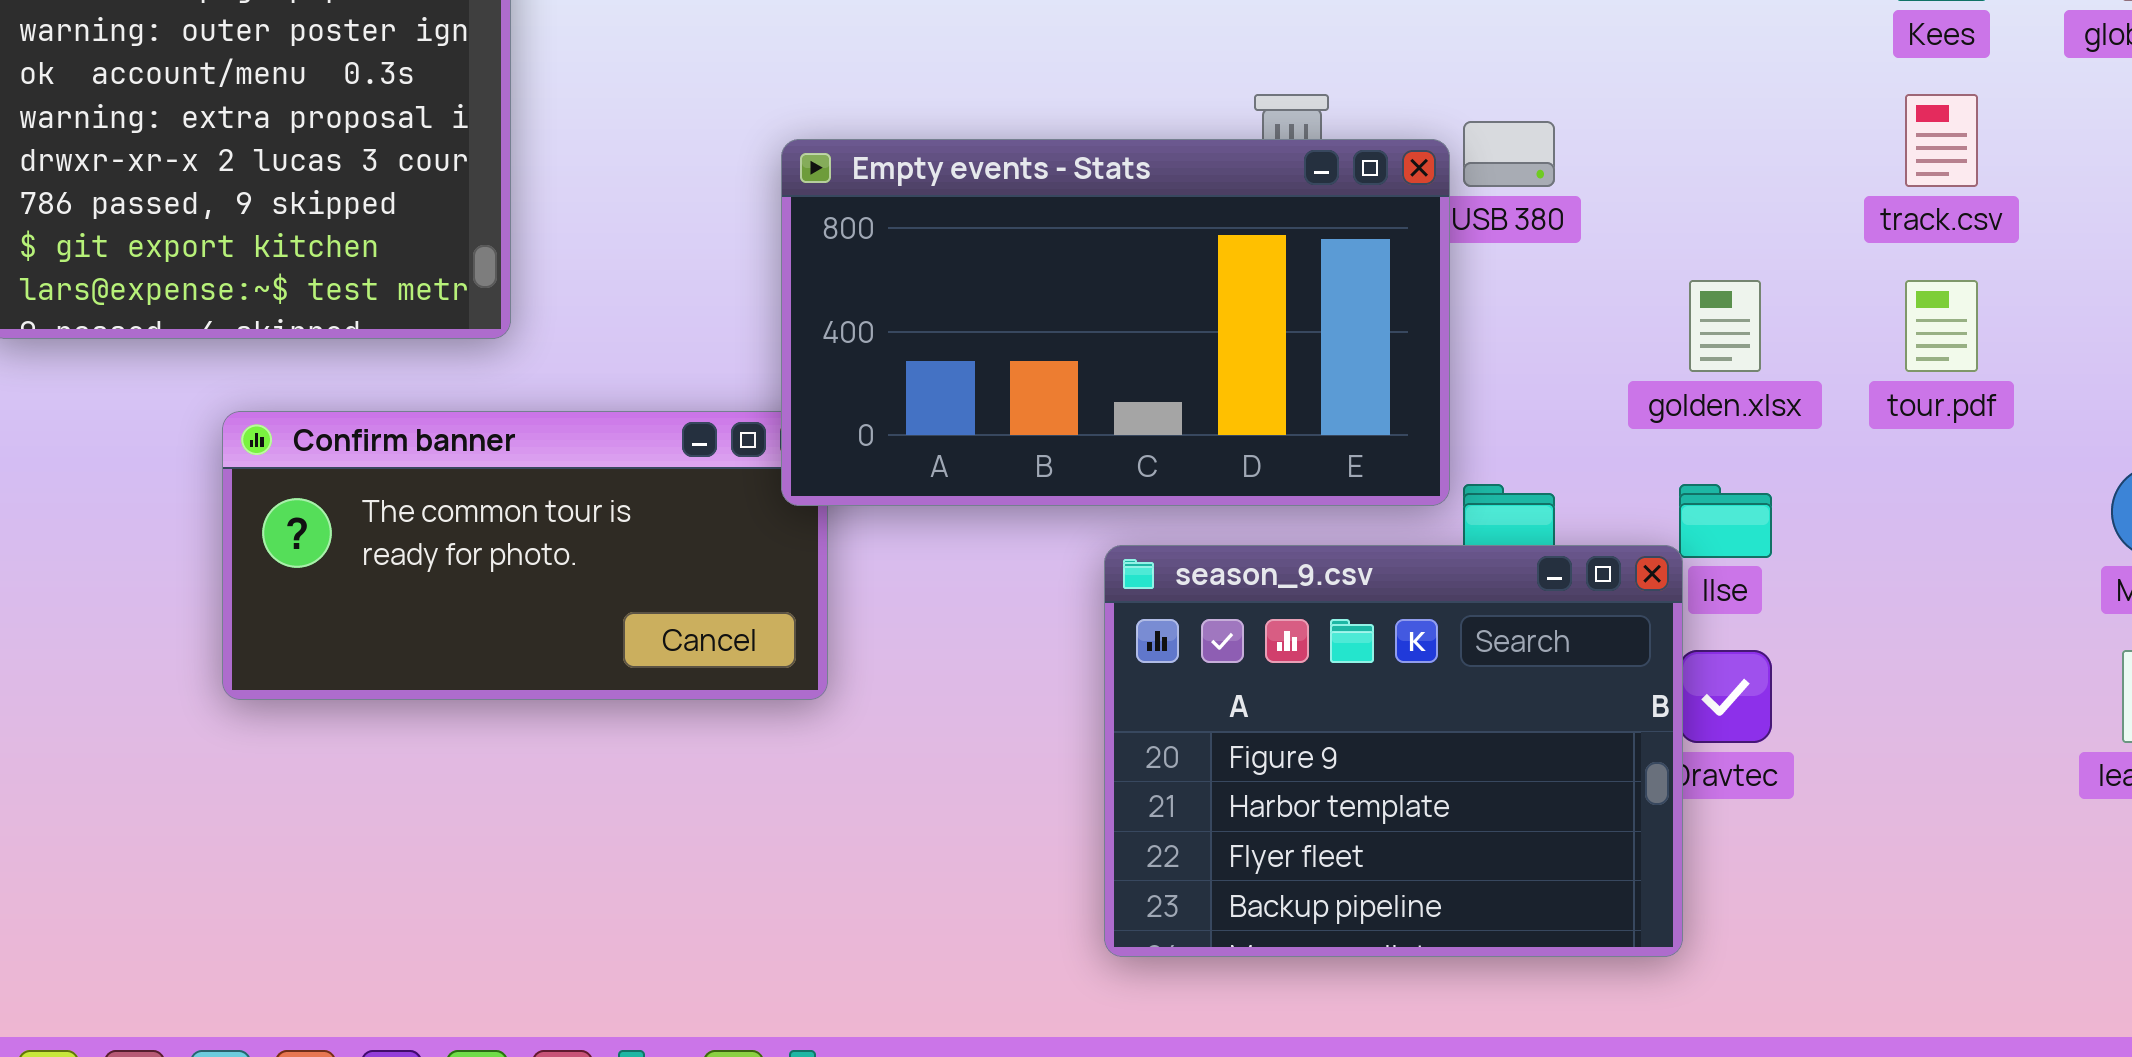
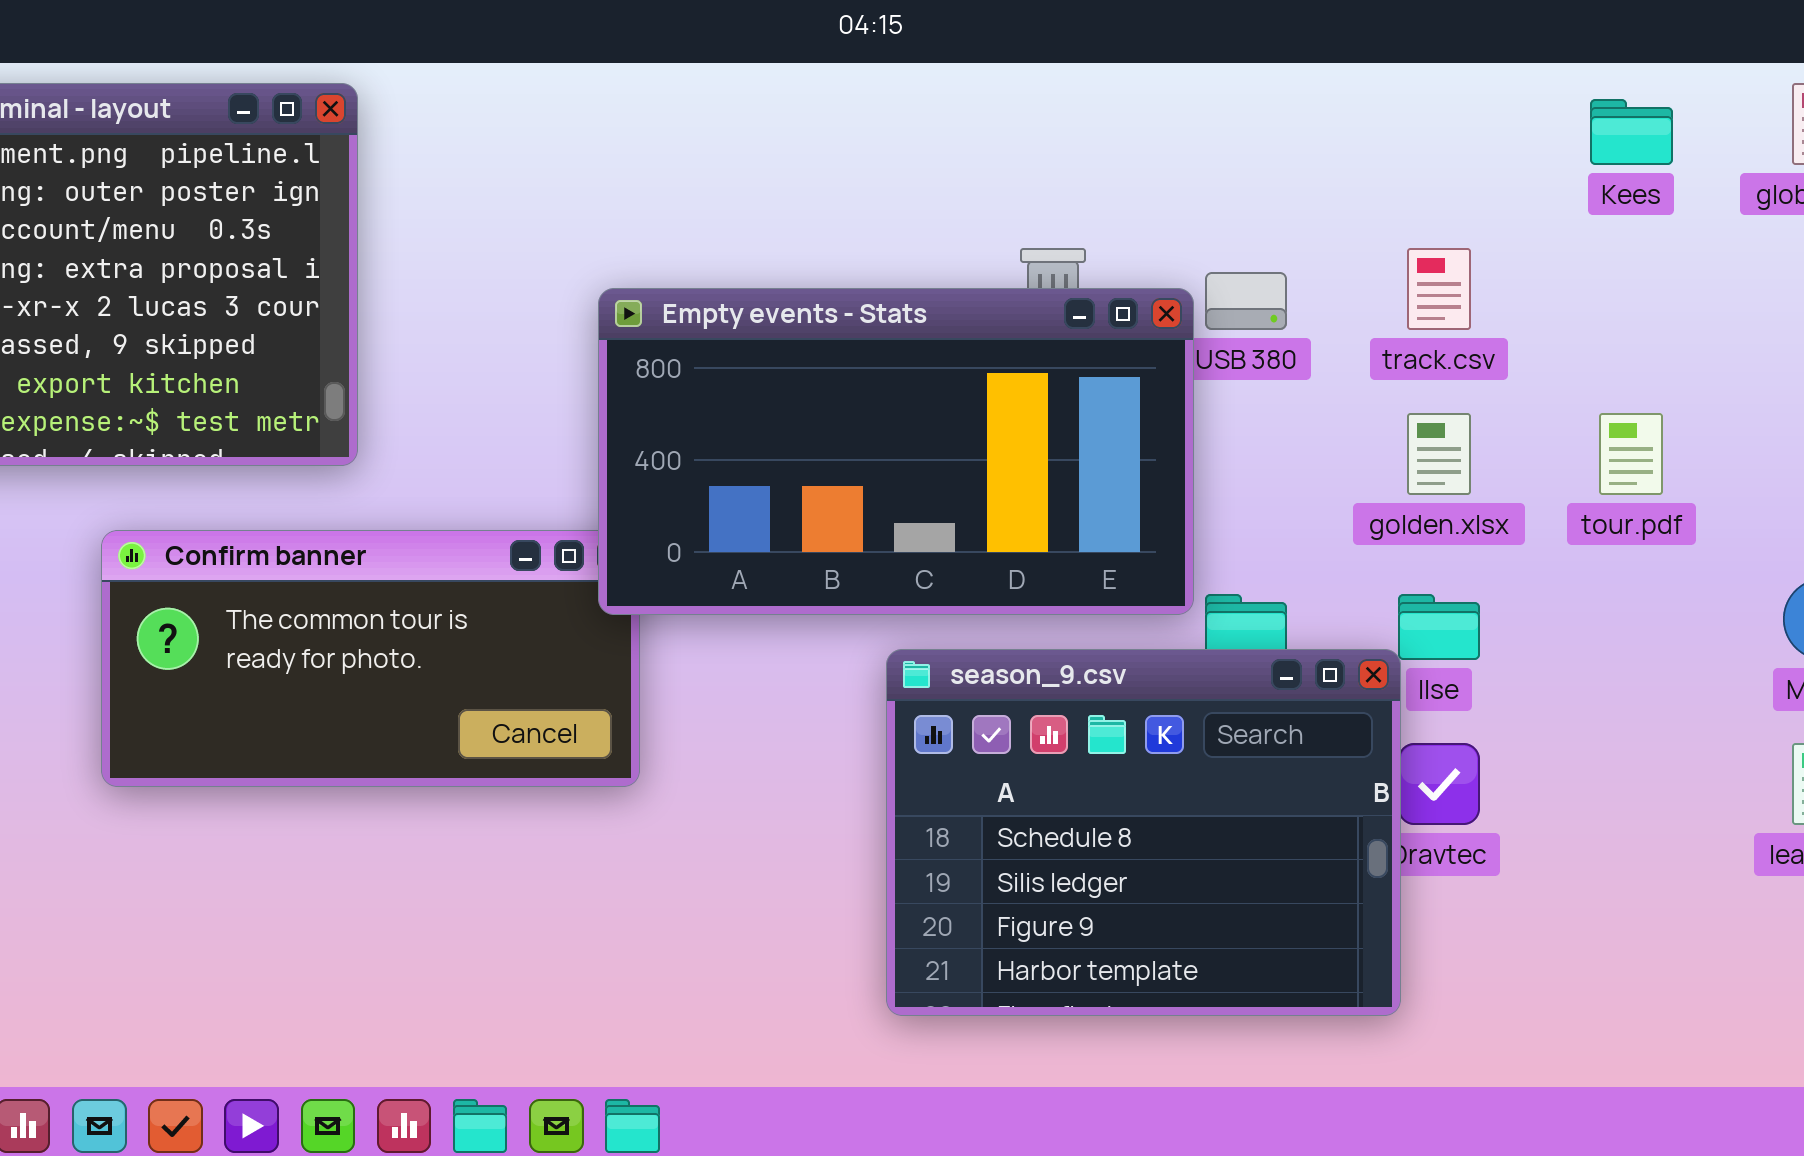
track.csv: [1905,94,1978,187] -> [1407,248,1471,330], moved
season_9.csv: [1104,545,1683,957] -> [886,649,1401,1016], scrolled up 2 rows

